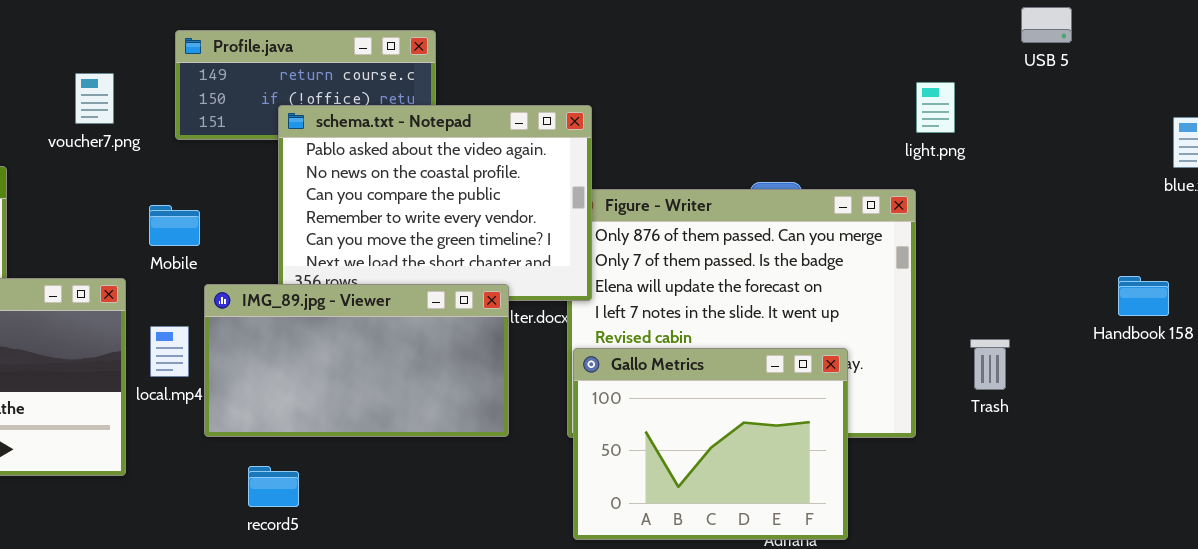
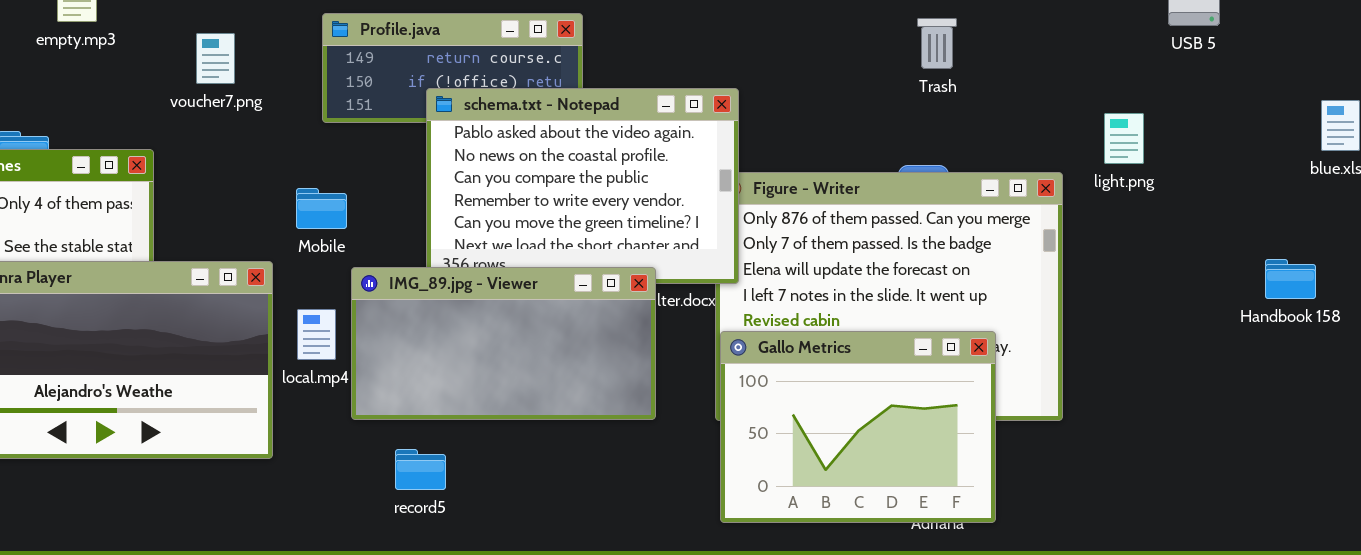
voucher7.png: [75,73,114,124] -> [196,33,235,84], moved
light.png: [916,82,955,133] -> [1104,113,1144,164], moved
Trash: [970,339,1010,390] -> [917,18,957,69], moved

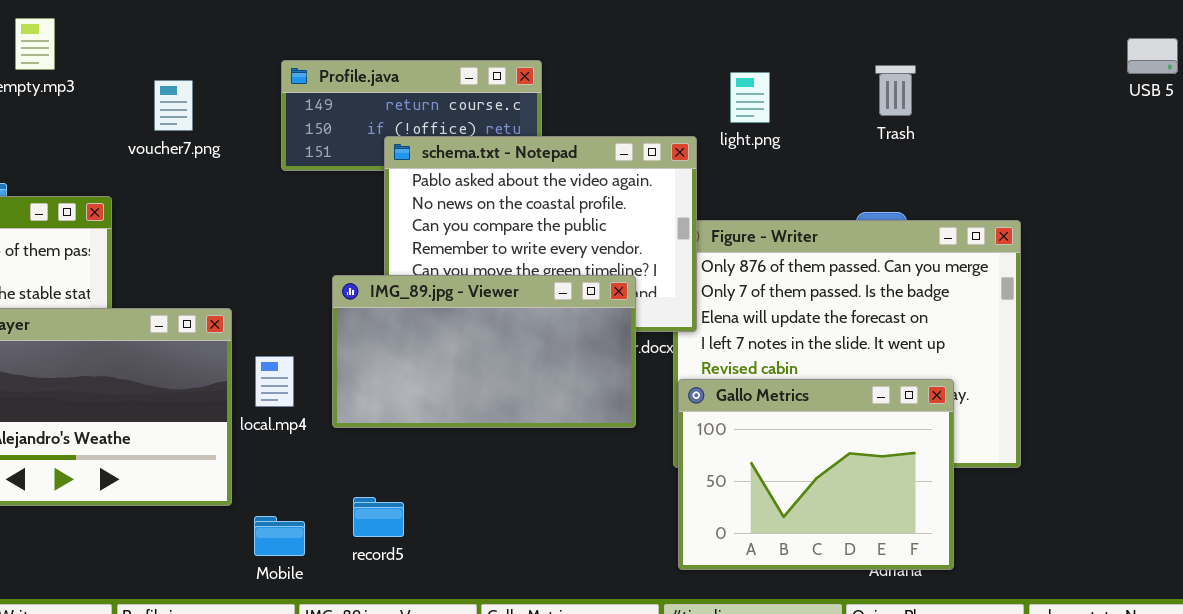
light.png: [1104,113,1144,164] -> [730,72,770,123], moved
Mobile: [296,188,347,229] -> [254,516,305,556], moved
IMG_89.jpg - Viewer: [351,267,656,420] -> [332,275,636,428], moved

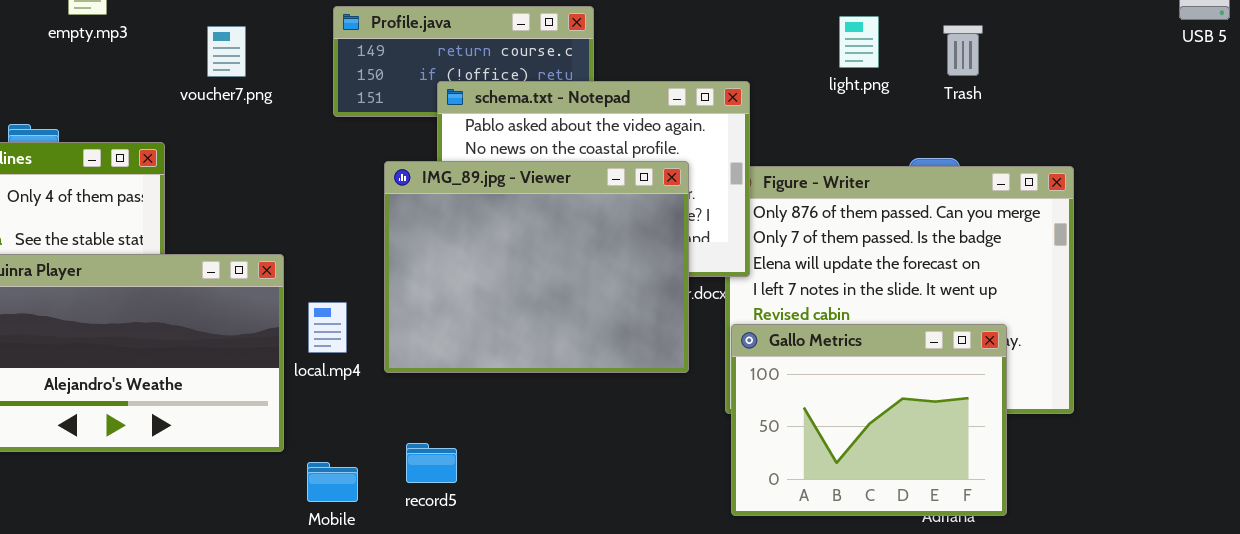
Trash: [875,65,916,116] -> [943,25,983,76], moved
light.png: [730,72,770,123] -> [839,16,879,68], moved
IMG_89.jpg - Viewer: [332,275,636,428] -> [384,161,689,373], resized

